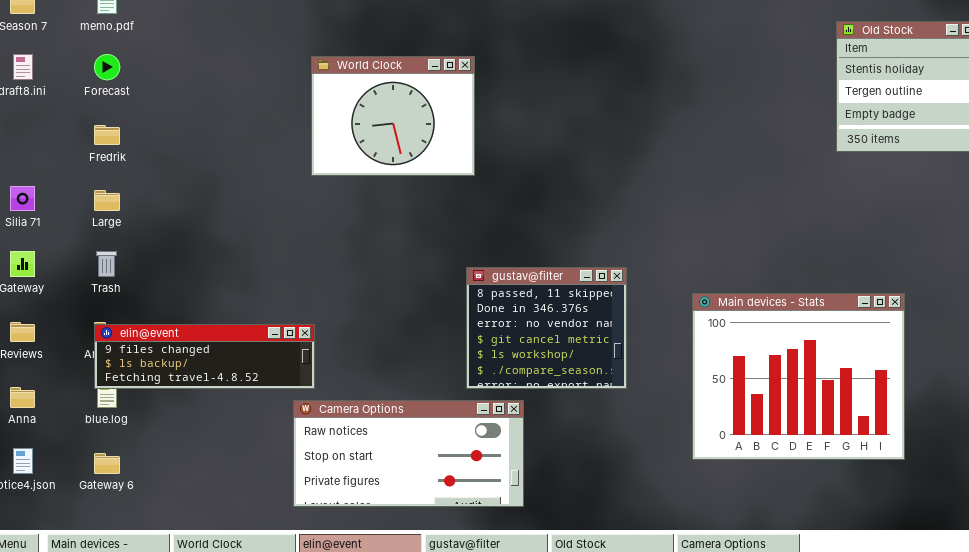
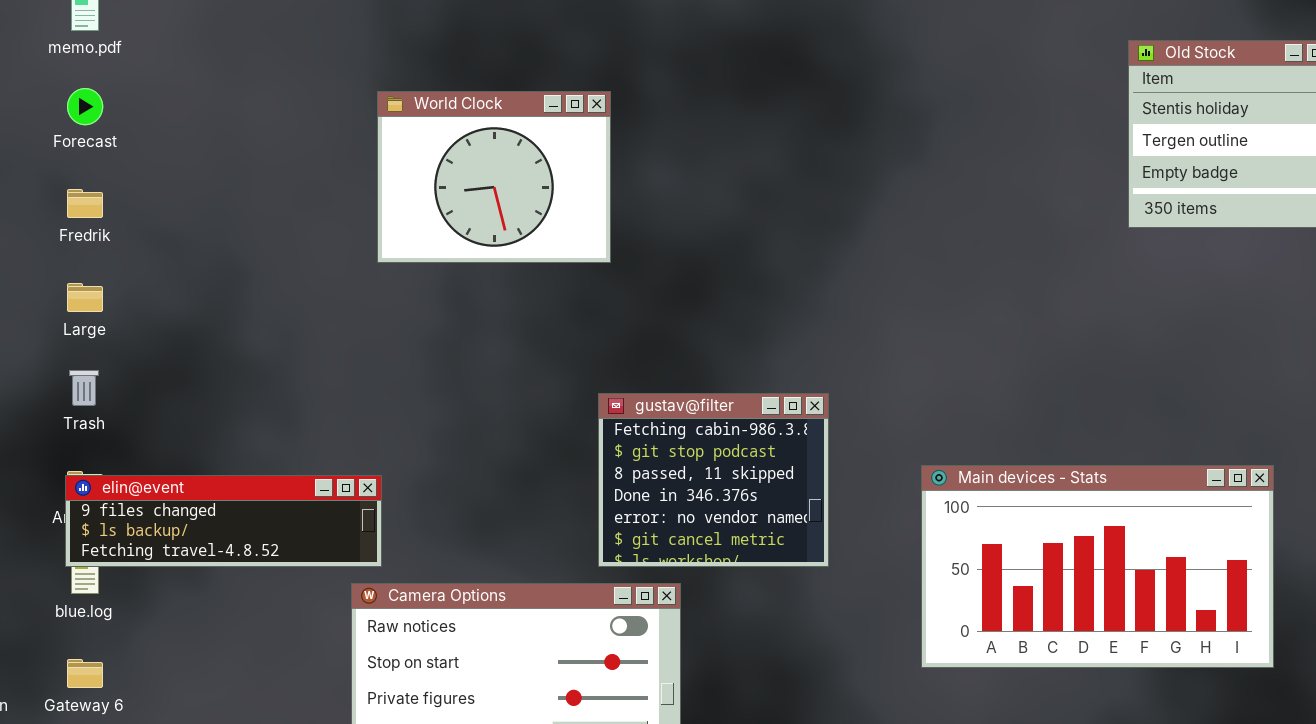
gustav@filter: [466,267,627,389] -> [598,393,829,567], scrolled up 2 rows
Main devices - Stats: [692,293,905,460] -> [921,465,1274,668], resized

